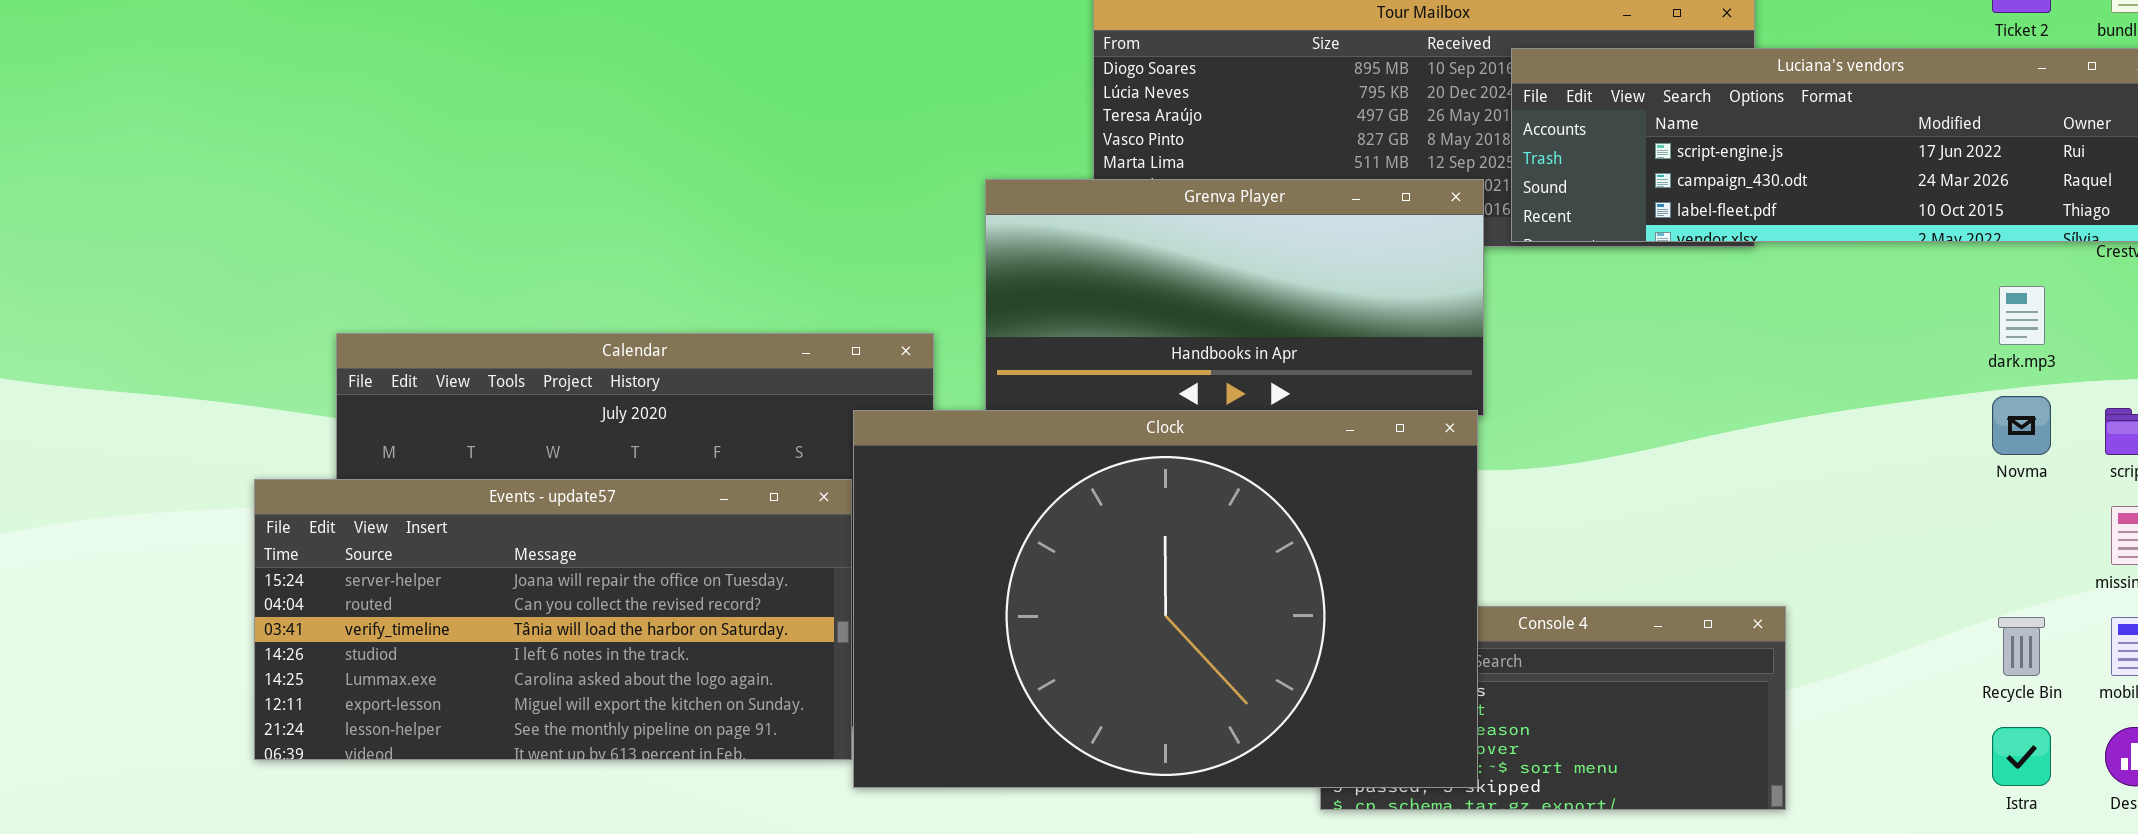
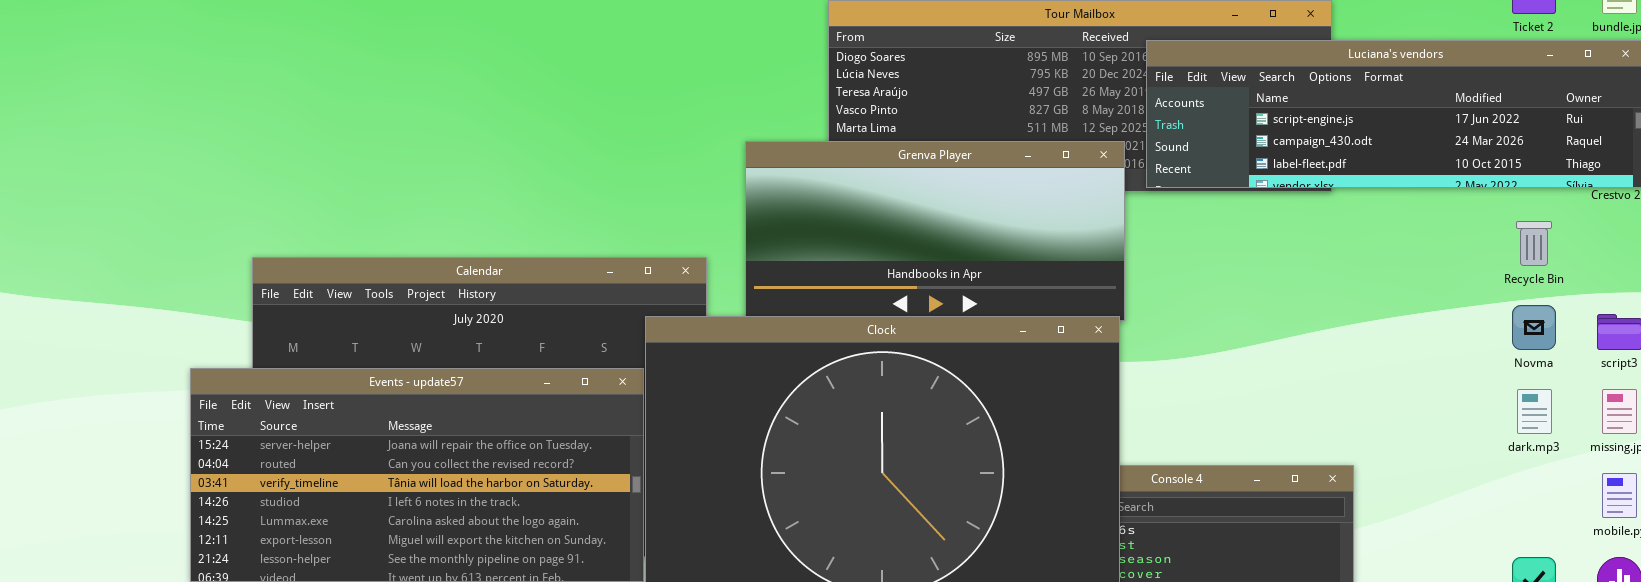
dark.mp3: [1999,286,2045,345] -> [1517,389,1552,434], moved
Recycle Bin: [1998,617,2045,676] -> [1516,221,1552,266], moved

